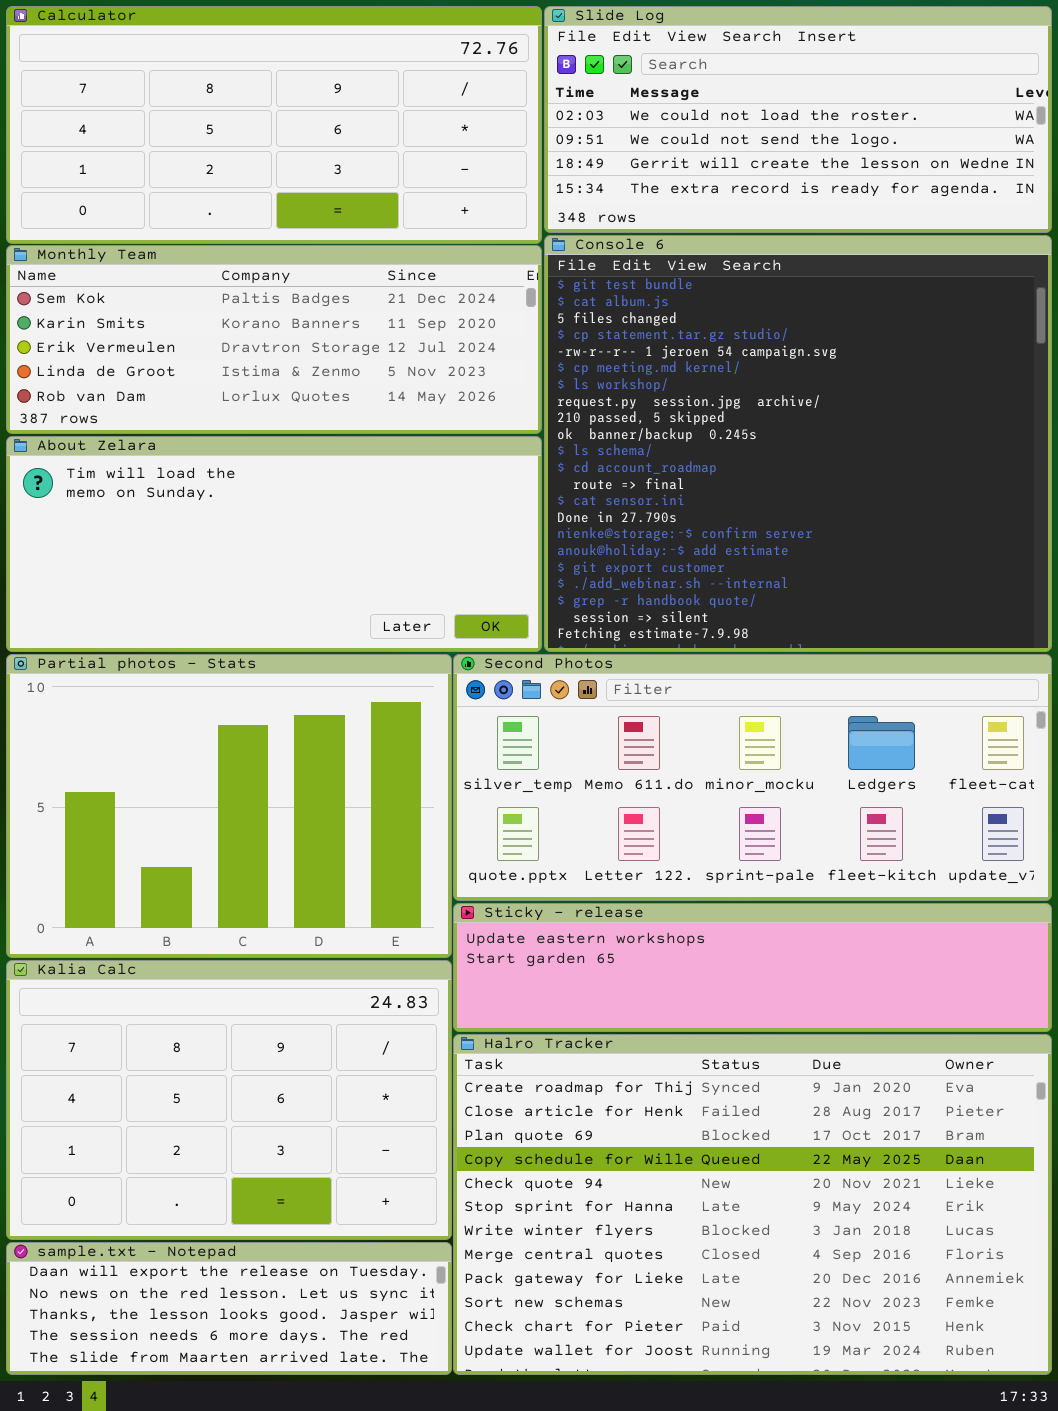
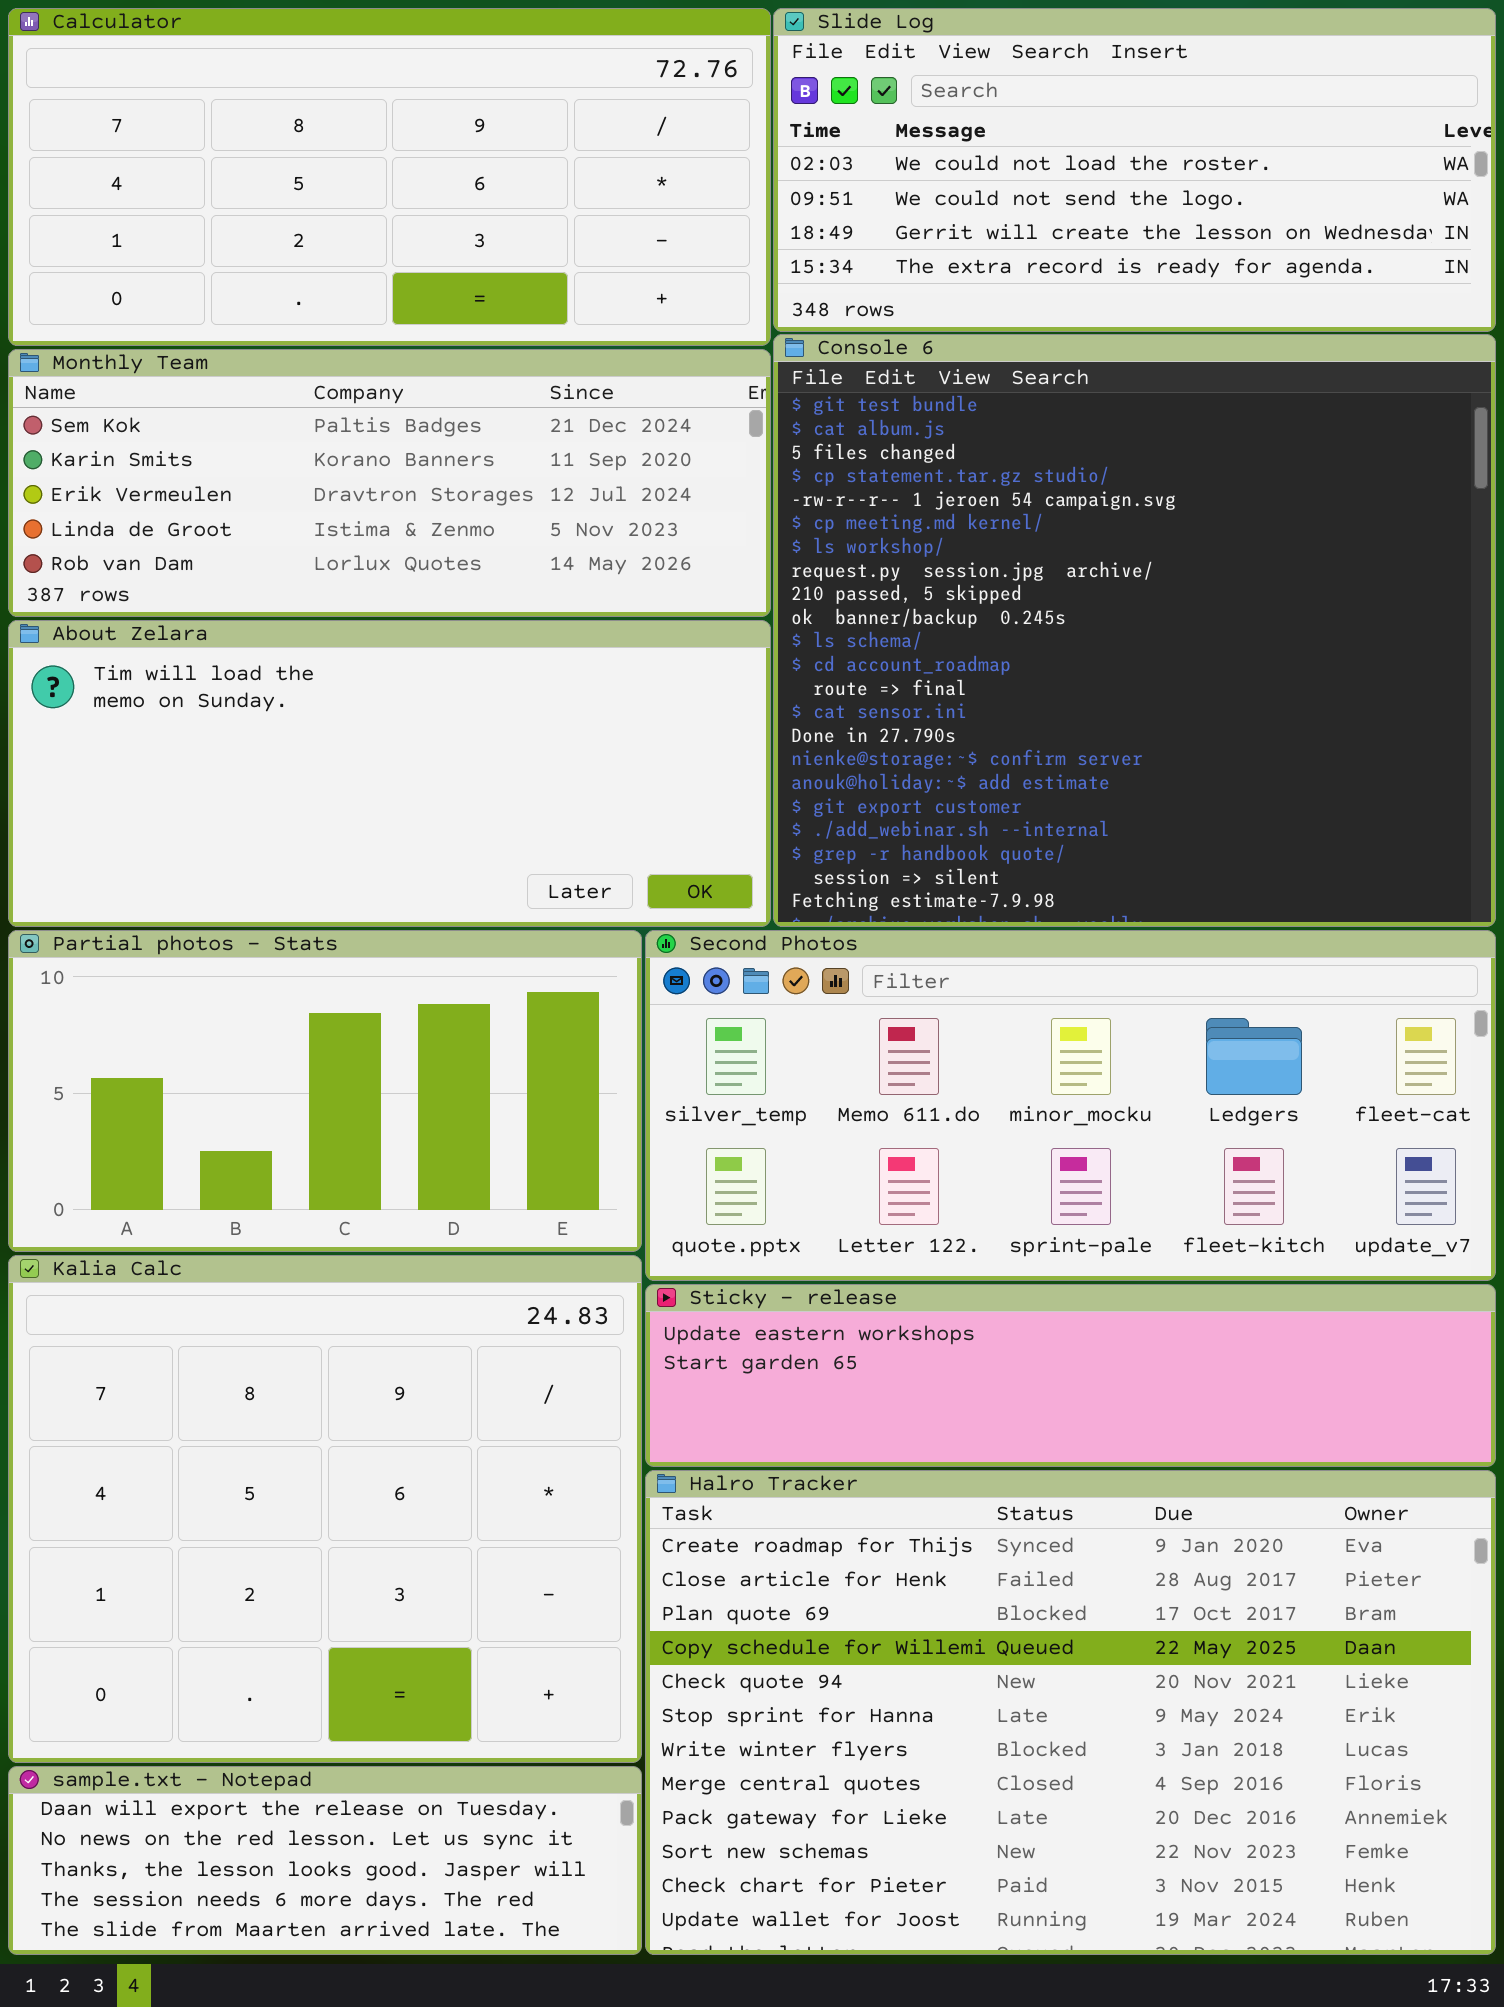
Partial photos - Stats: [6,654,452,958] -> [8,930,642,1252], resized
Kalia Calc: [6,960,452,1240] -> [8,1255,642,1763], resized

